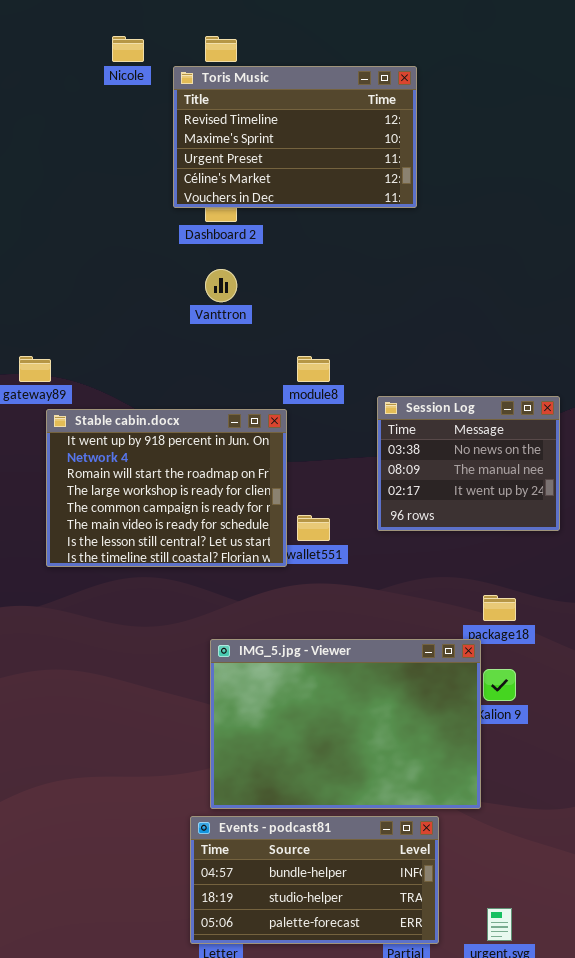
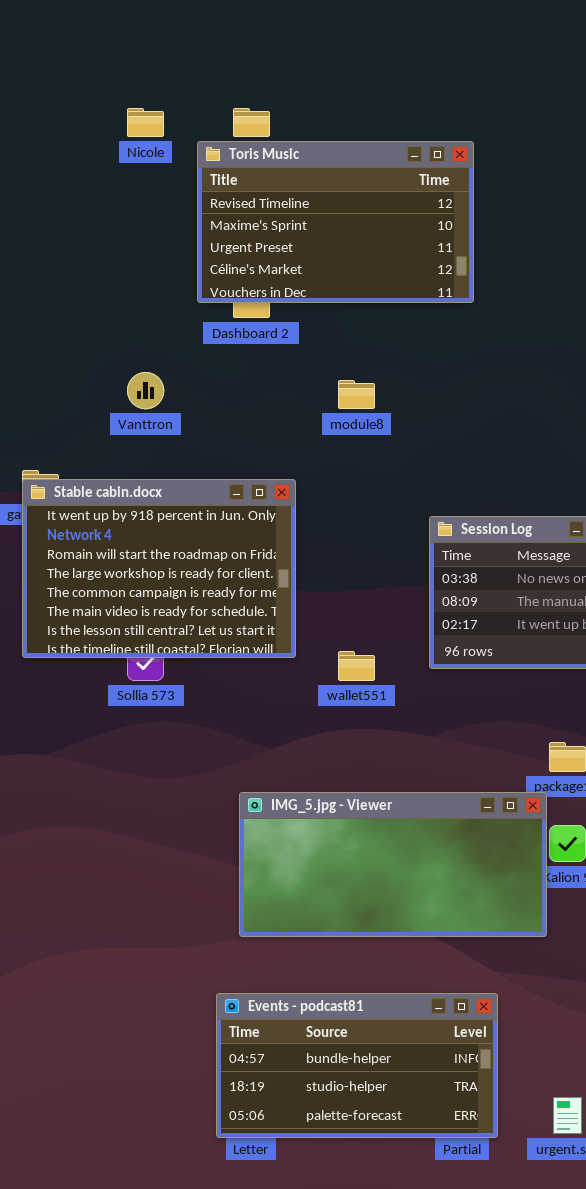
Vanttron: [205,269,237,302] -> [127,372,164,409], moved
module8: [297,356,330,382] -> [338,380,375,409], moved
Stable cabin.docx: [46,409,287,567] -> [22,479,296,658], moved
IMG_5.jpg - Viewer: [210,639,481,809] -> [239,792,547,937], resized

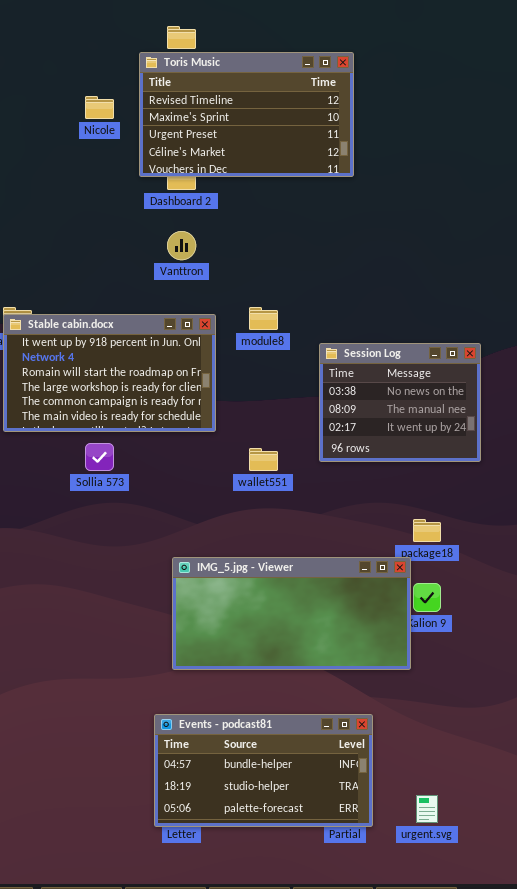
Nicole: [127,108,164,137] -> [85,96,114,119], moved
Vanttron: [127,372,164,409] -> [167,231,196,260], moved
module8: [338,380,375,409] -> [249,307,278,330], moved
Stable cabin.docx: [22,479,296,658] -> [3,314,216,432], resized

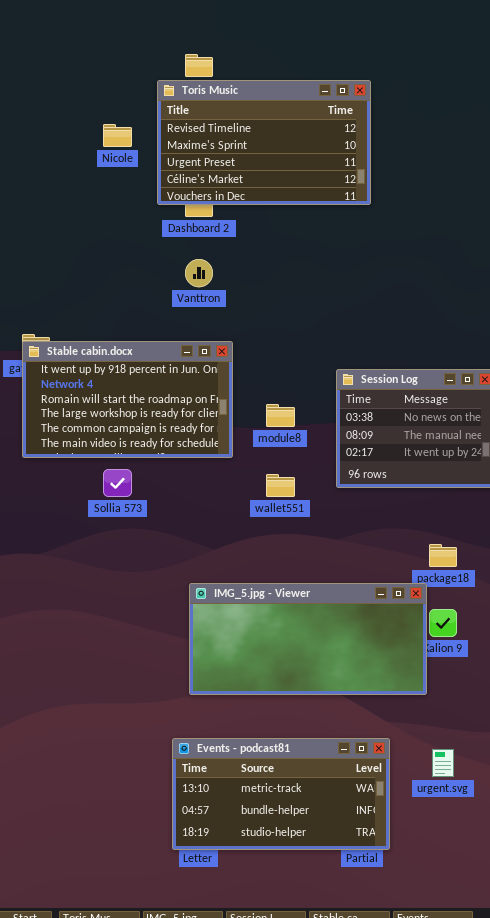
module8: [249,307,278,330] -> [266,404,295,427], moved
Events - podcast81: [154,714,373,827] -> [172,738,390,850], scrolled up 1 row
urgent.svg: [416,795,438,823] -> [432,749,454,777], moved

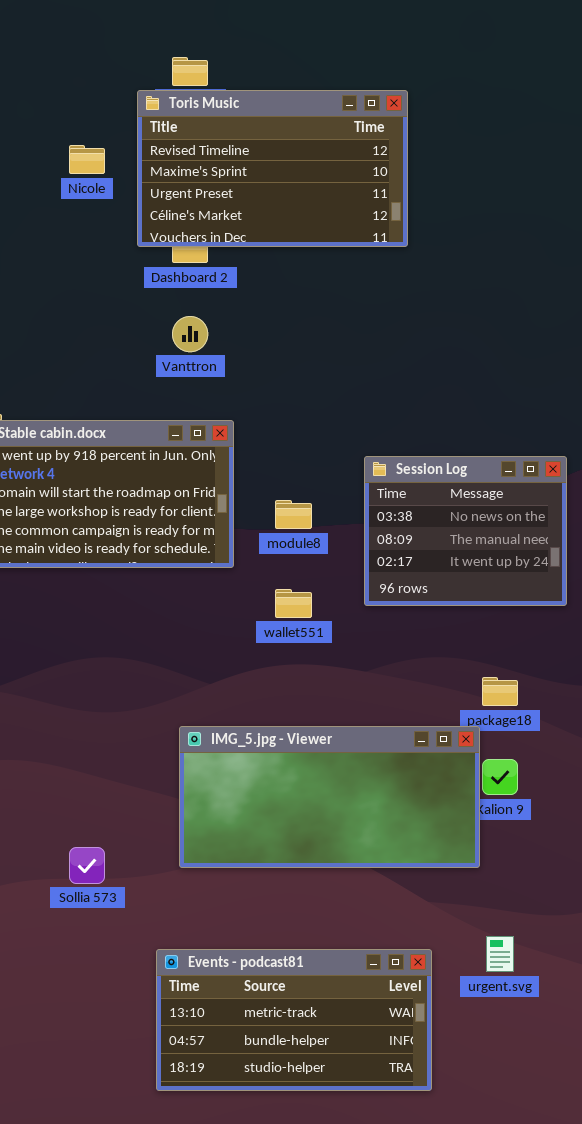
Sollia 573: [103,469,132,497] -> [69,847,105,884], moved
Events - podcast81: [172,738,390,850] -> [156,949,432,1091], moved

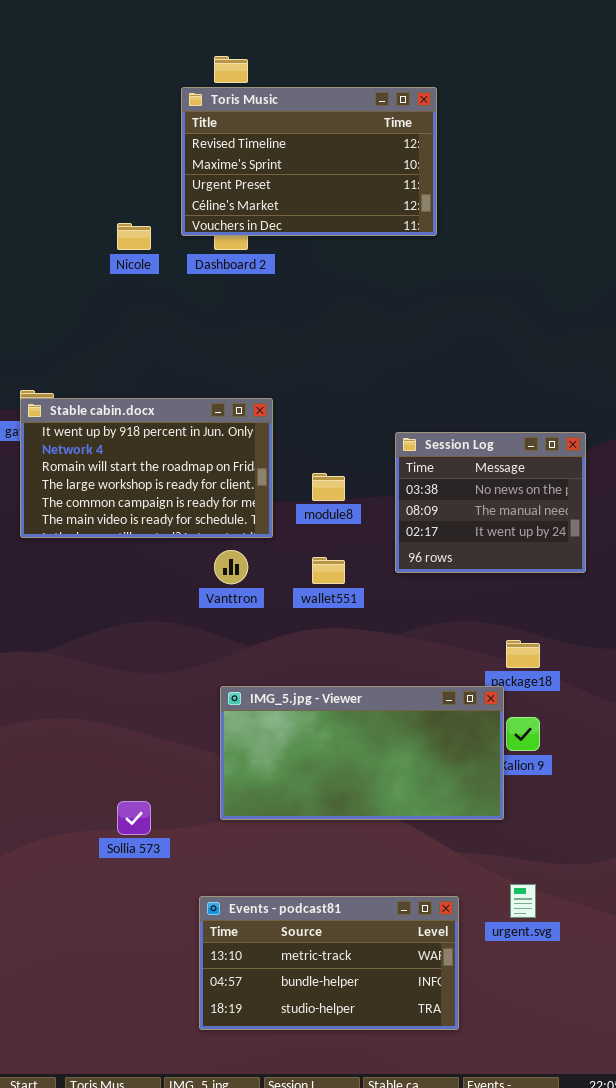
Nicole: [69,145,105,174] -> [117,223,151,250], moved
Vanttron: [172,316,208,352] -> [214,550,248,584], moved

